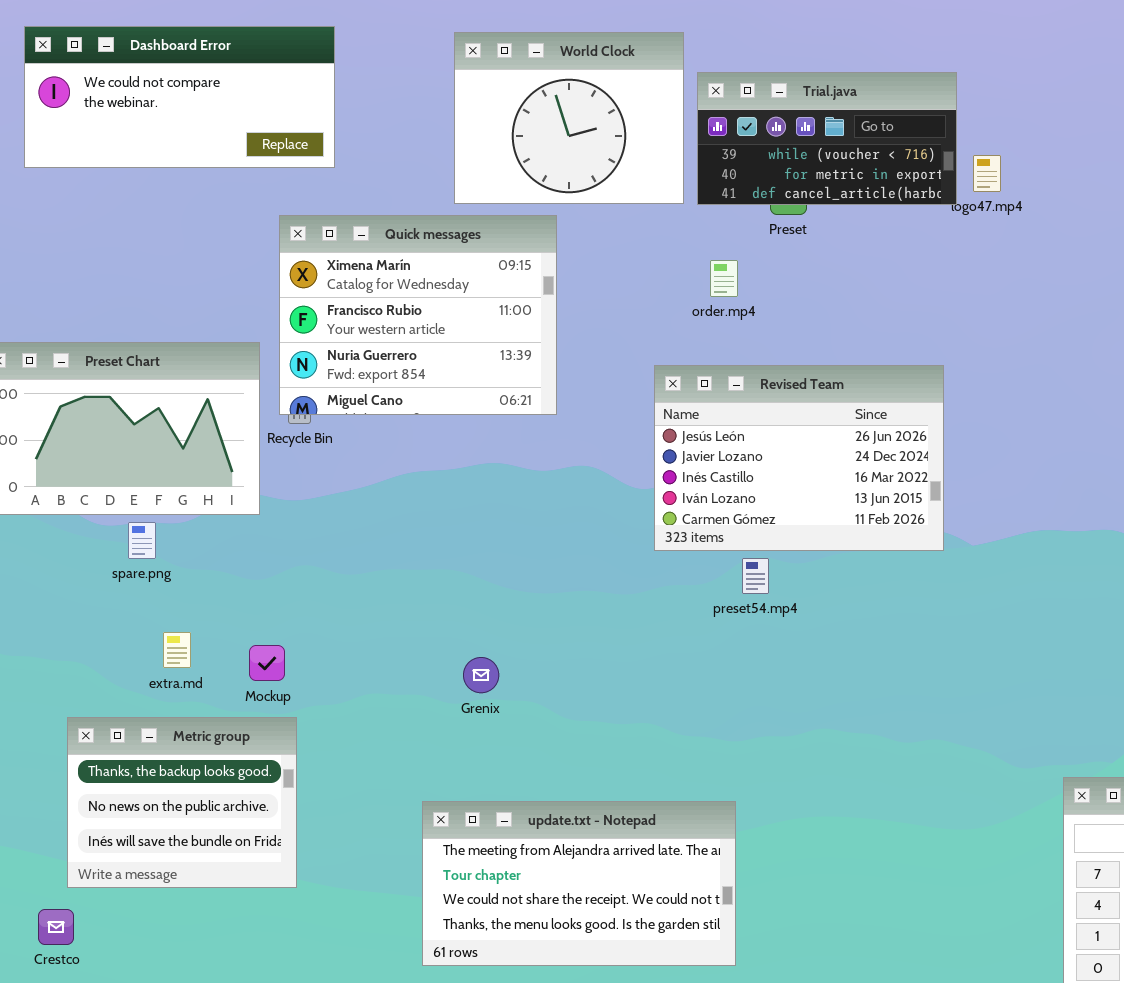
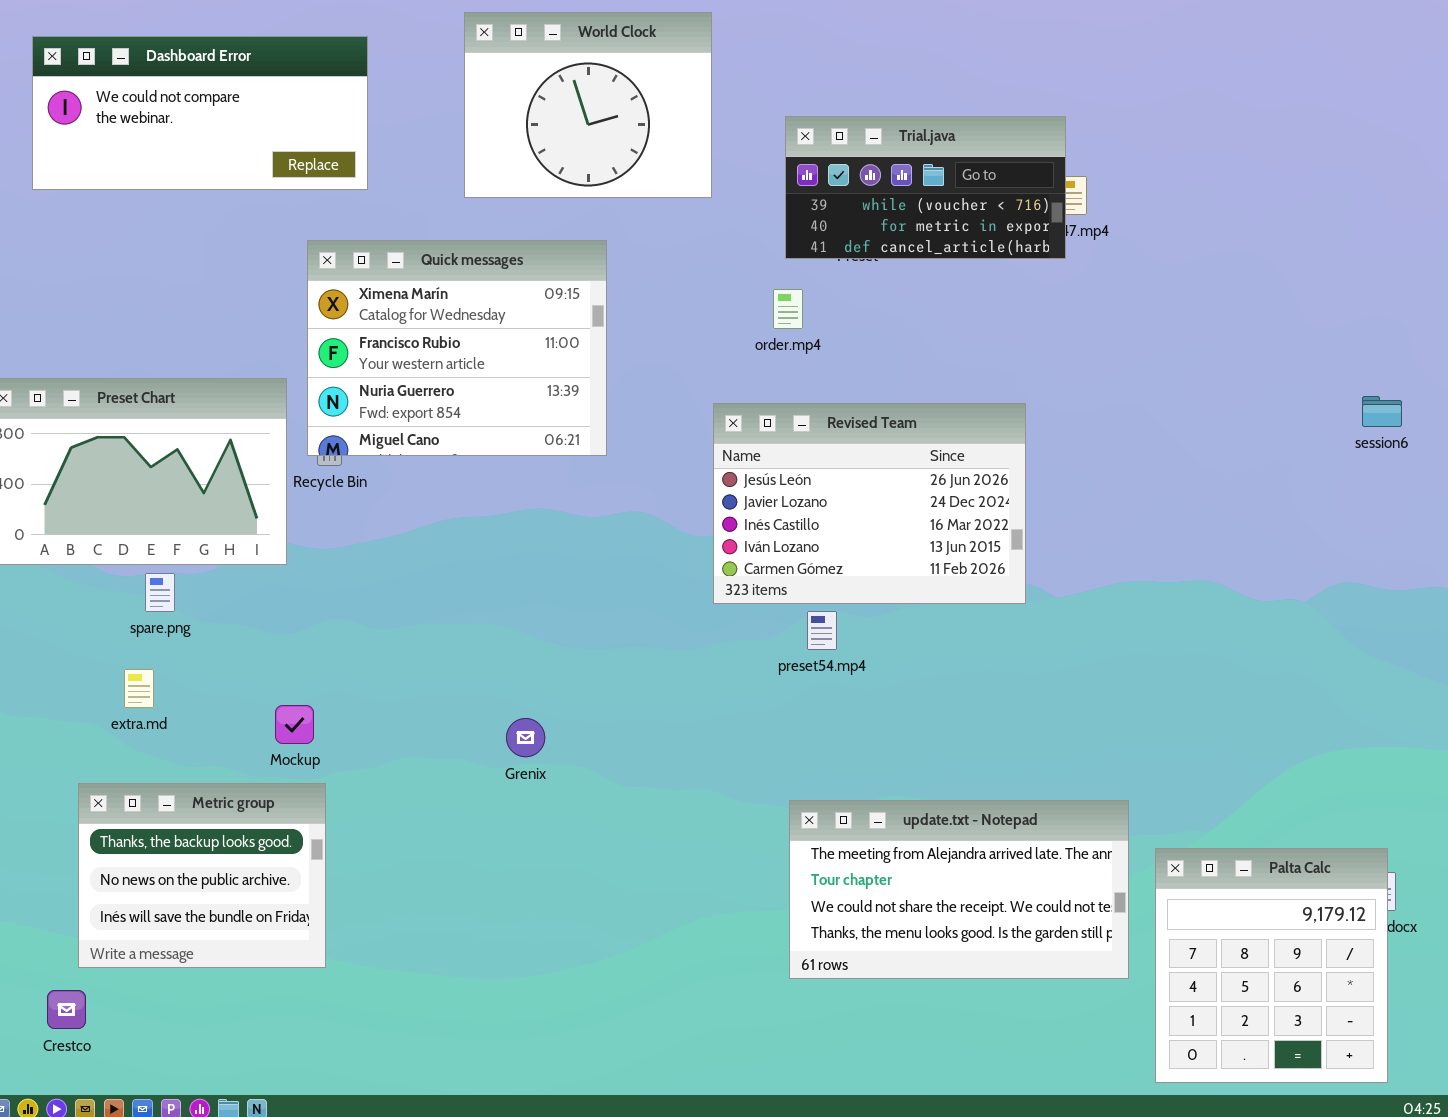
World Clock: [454,32,684,204] -> [464,12,712,198], moved
Trial.java: [697,72,957,205] -> [785,116,1066,259], moved
extra.md: [163,632,191,668] -> [124,669,154,708], moved
update.txt - Notepad: [422,801,736,966] -> [789,800,1129,979], moved

